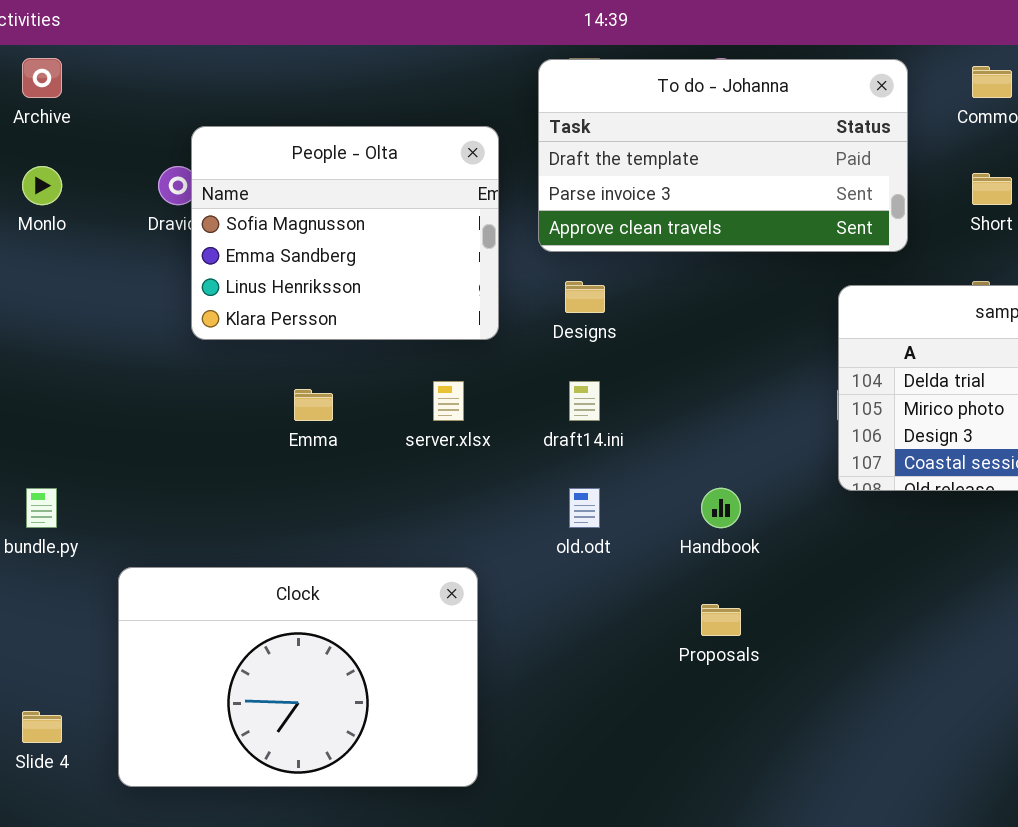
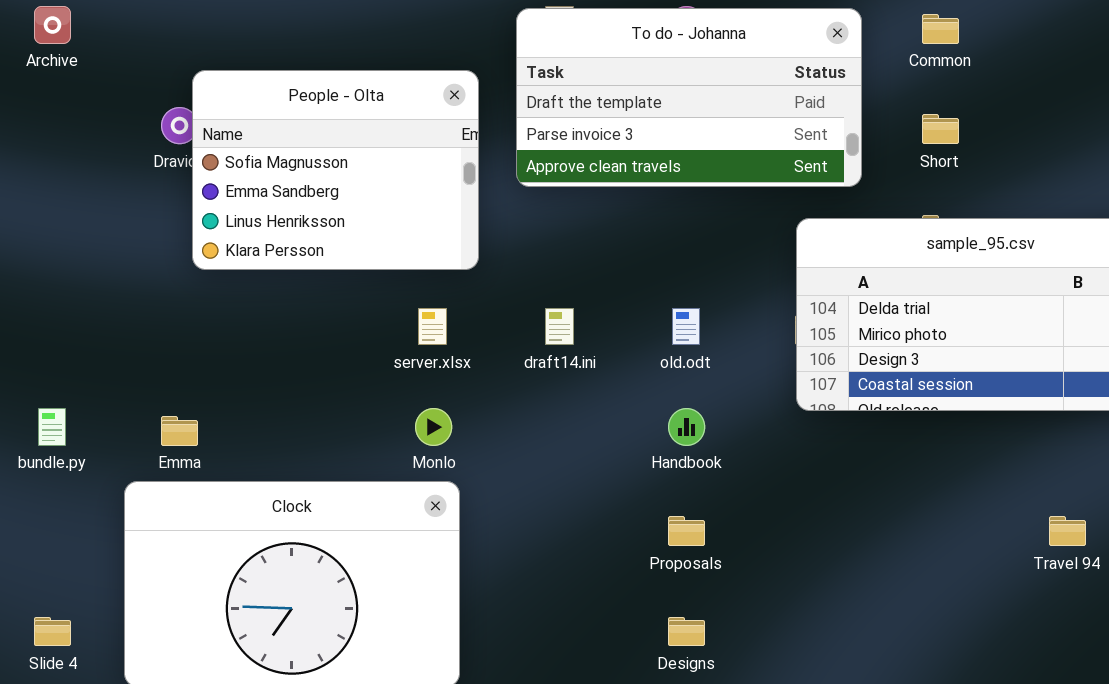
Monlo: [22,166,62,205] -> [415,408,452,446], moved
Designs: [565,281,605,313] -> [668,617,705,646], moved
Emma: [294,389,333,421] -> [161,416,198,446], moved
old.odt: [569,488,600,528] -> [672,308,700,345], moved

